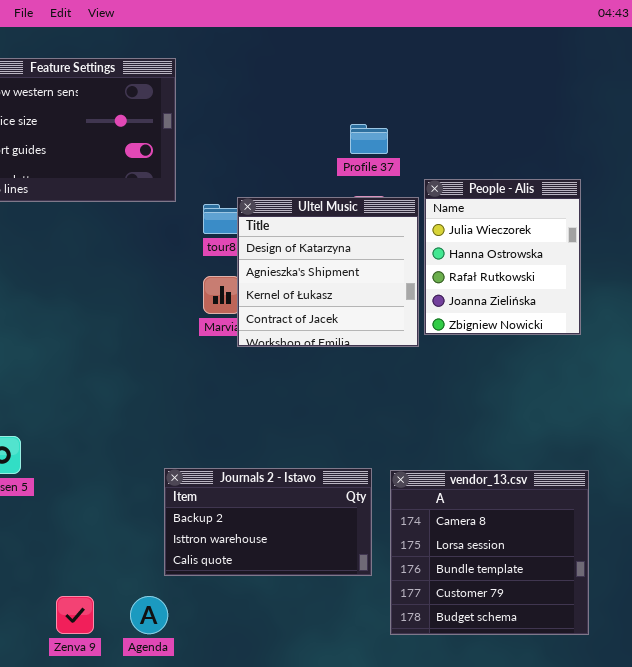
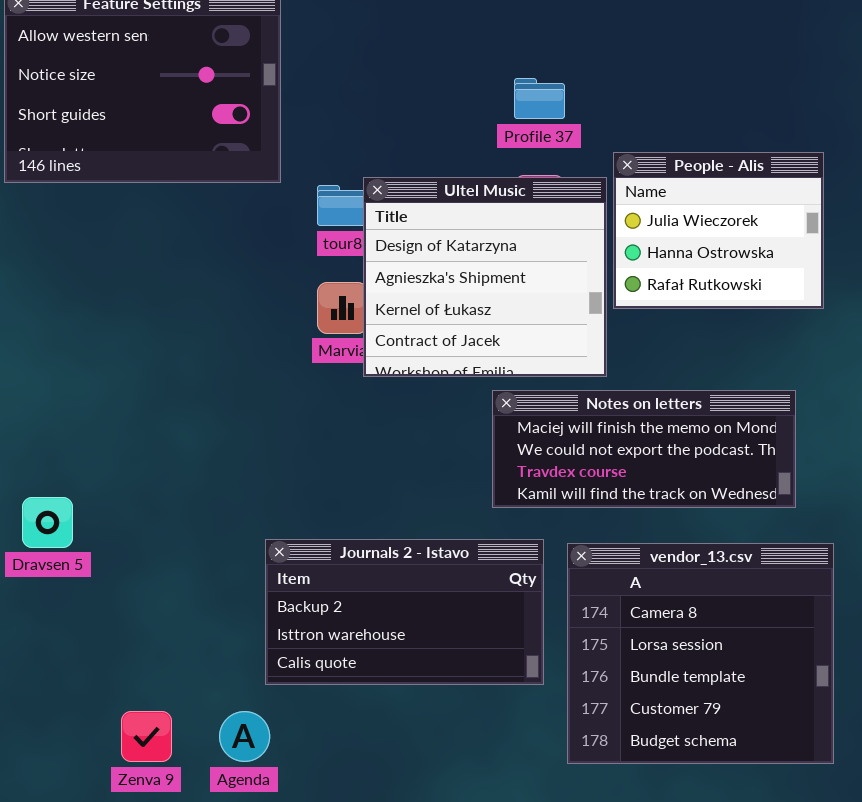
People - Alis: [424,179,581,335] -> [613,152,824,309], resized
Notes on letters: none -> [492,390,796,508], opened

